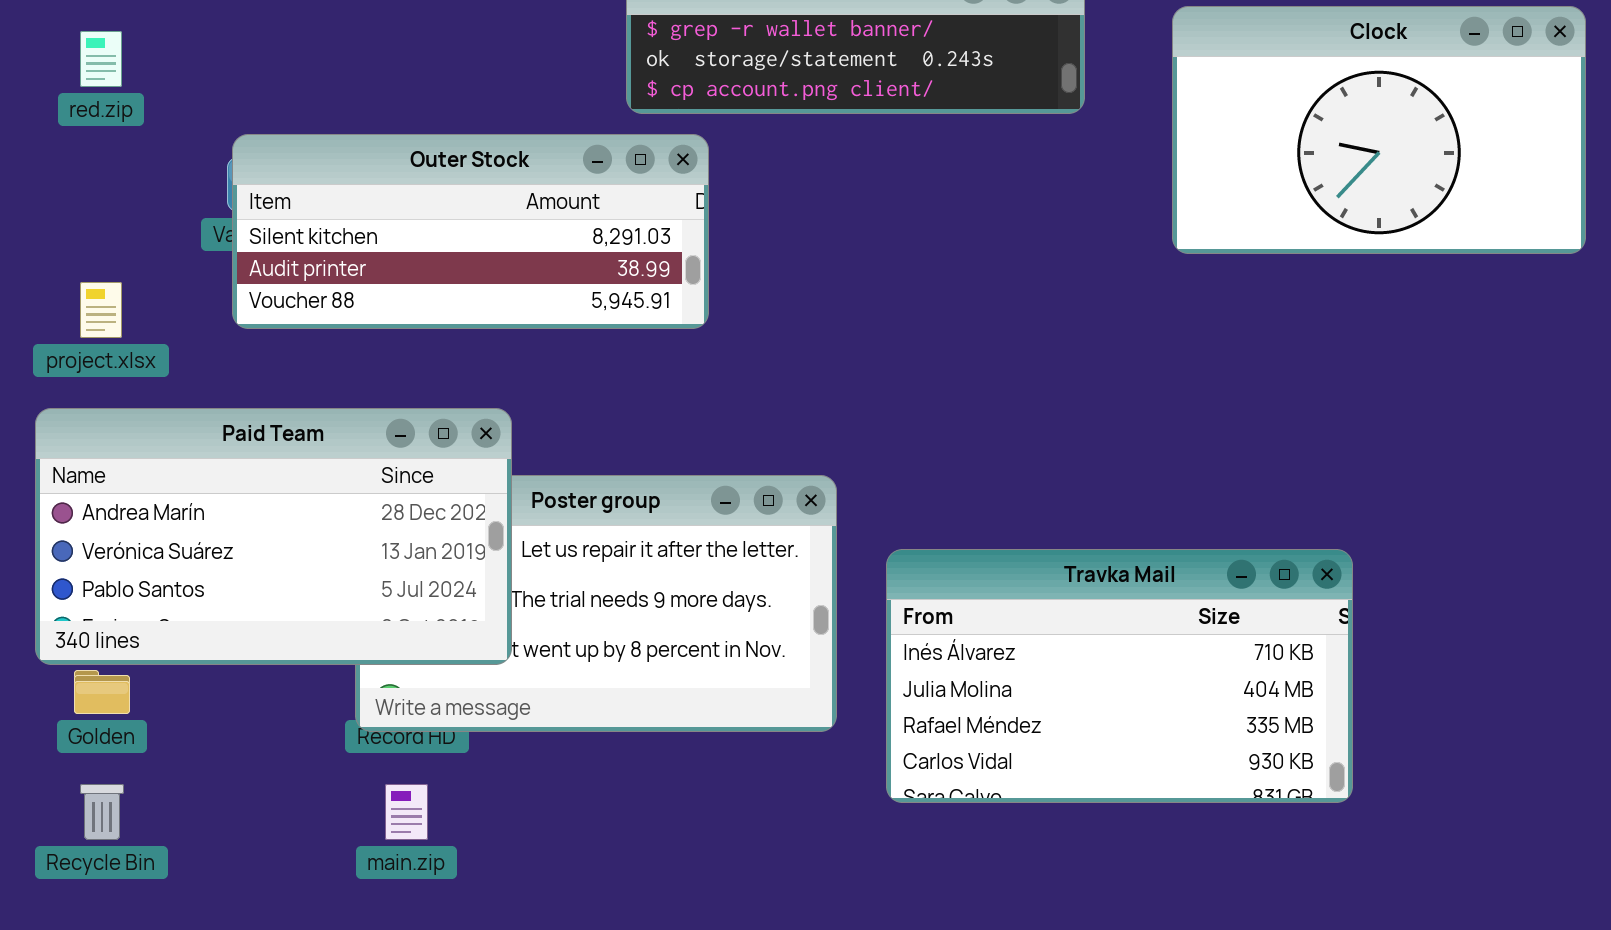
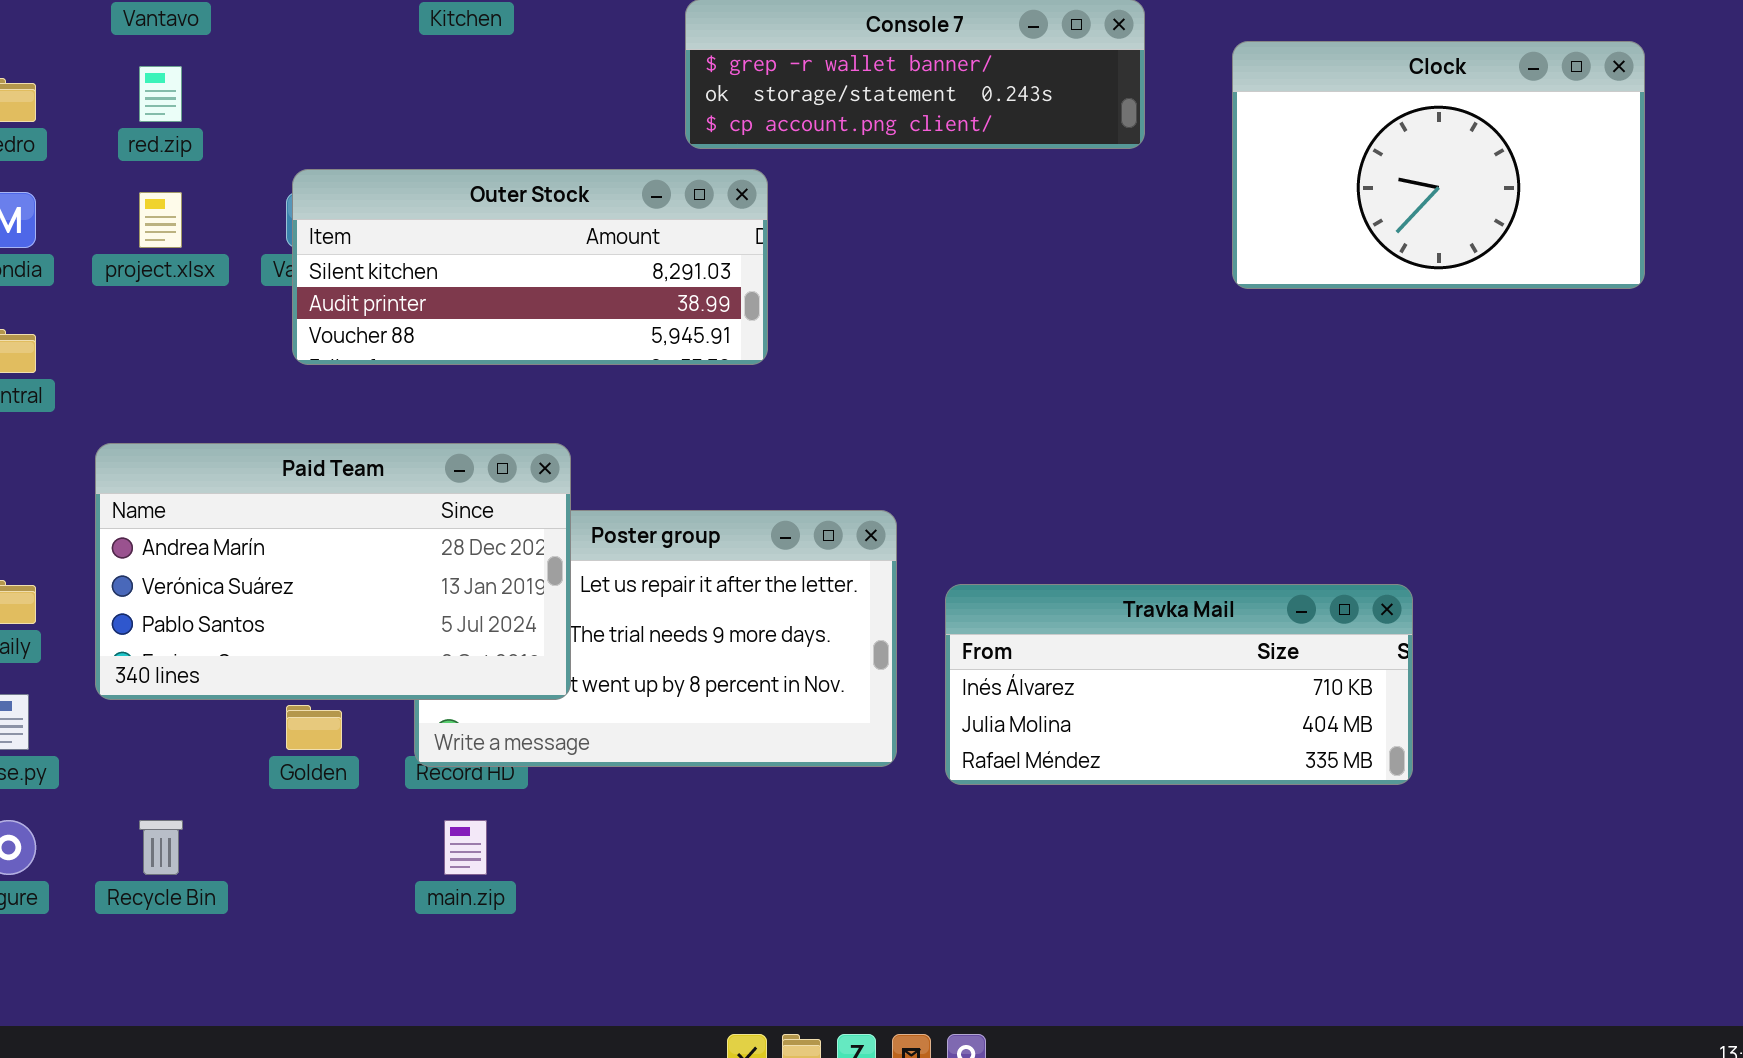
project.xlsx: [80,282,122,338] -> [139,192,182,248], moved
Travka Mail: [886,549,1353,803] -> [945,584,1413,785], resized
Golden: [74,670,130,714] -> [286,705,342,750], moved

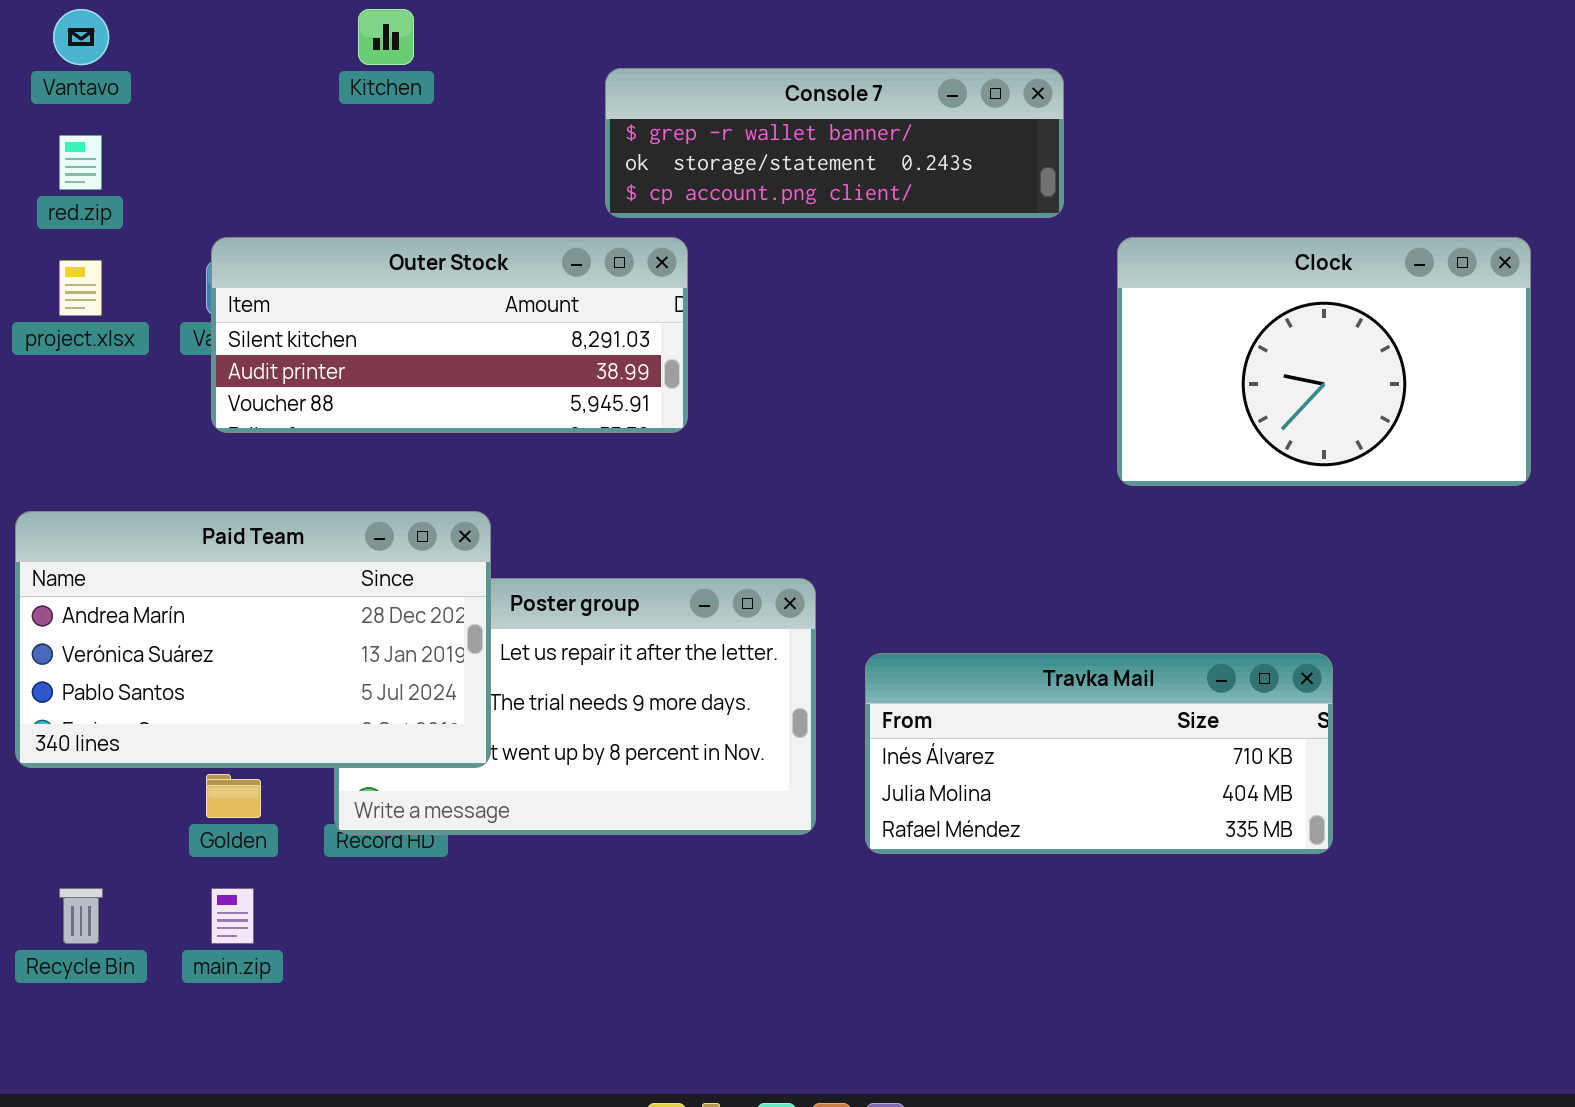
Clock: [1232,41,1645,289] -> [1117,237,1531,486], moved
main.zip: [444,820,487,875] -> [211,888,254,944], moved

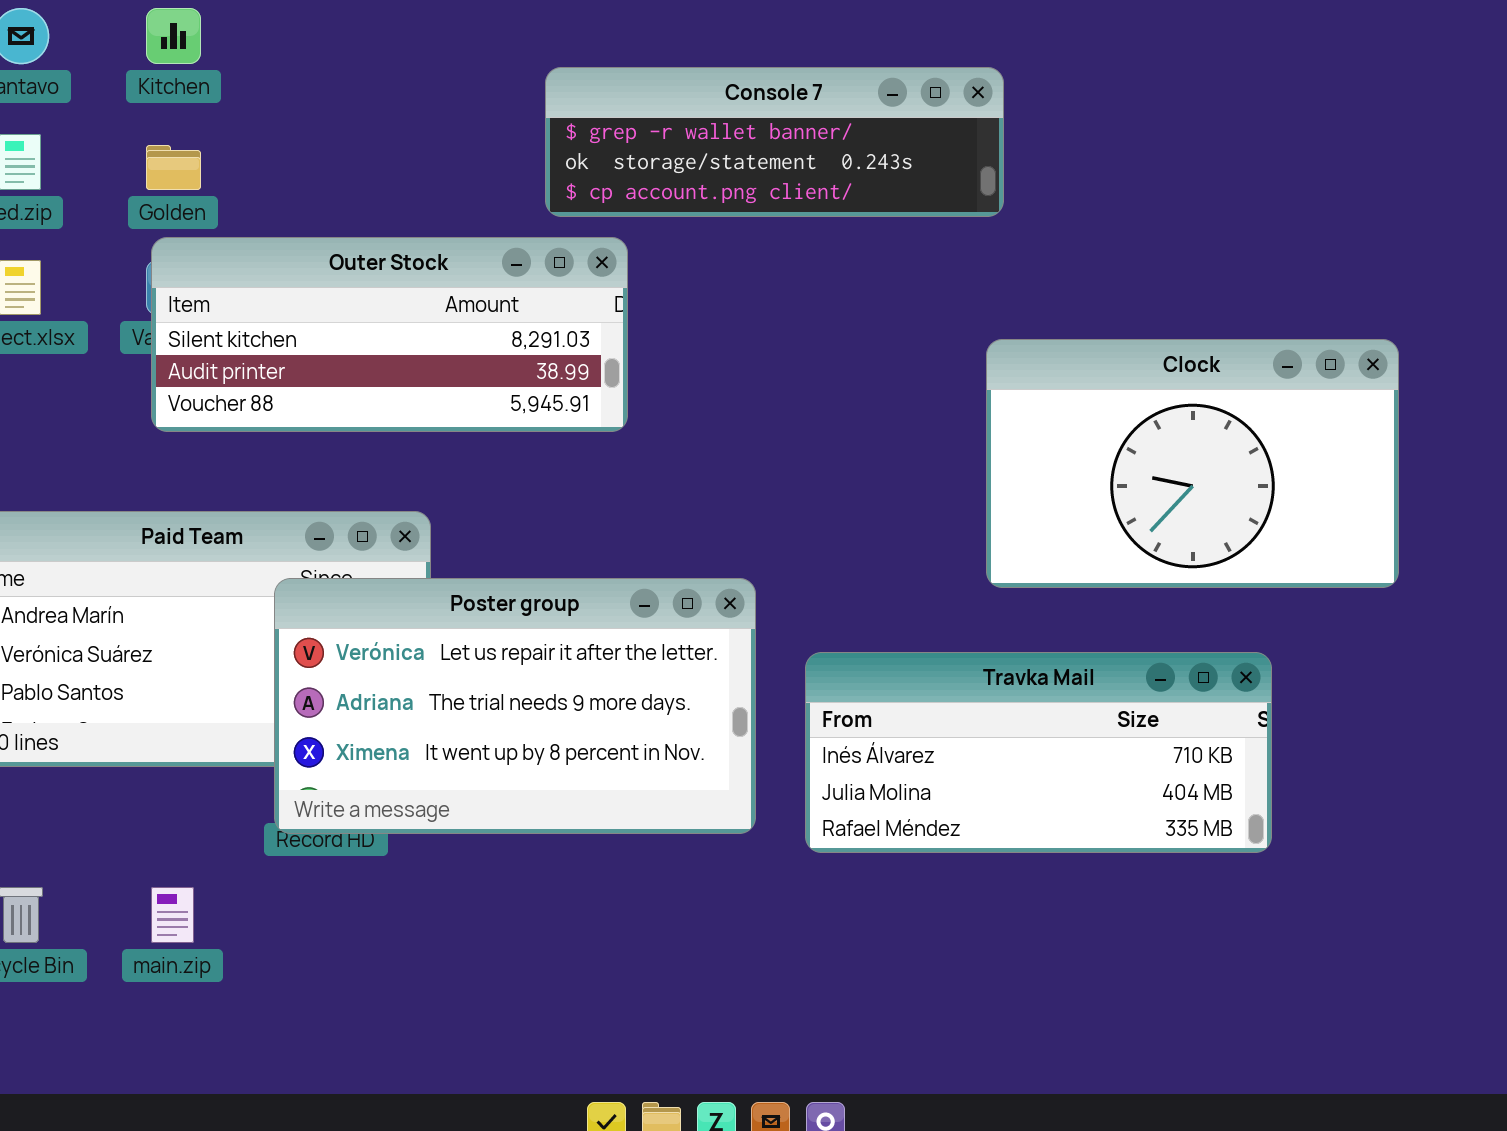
Kitchen: [358,9,414,65] -> [146,8,201,64], moved
Clock: [1117,237,1531,486] -> [986,339,1399,588], moved
Poster group: [334,578,816,835] -> [274,578,756,834], raised
Golden: [206,774,261,818] -> [146,145,201,190], moved

